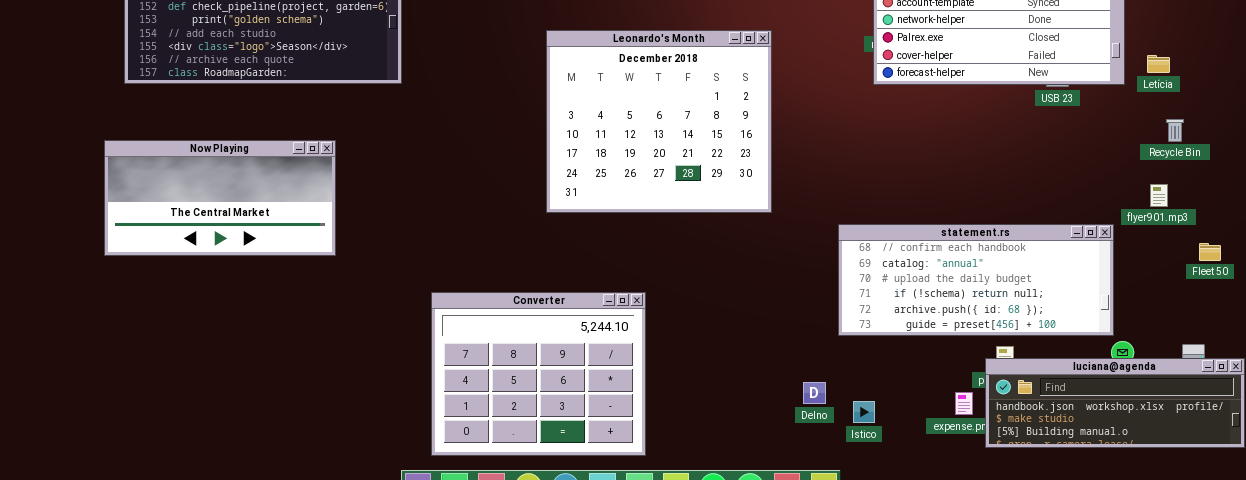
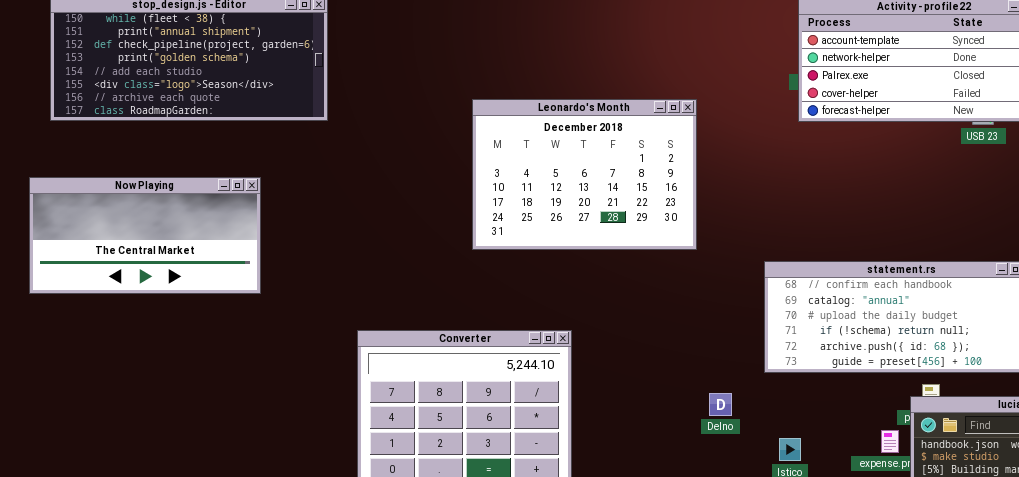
Leonardo's Month: [546,30,772,213] -> [472,99,697,250], resized
Delno: [803,382,826,404] -> [709,393,732,416], moved

